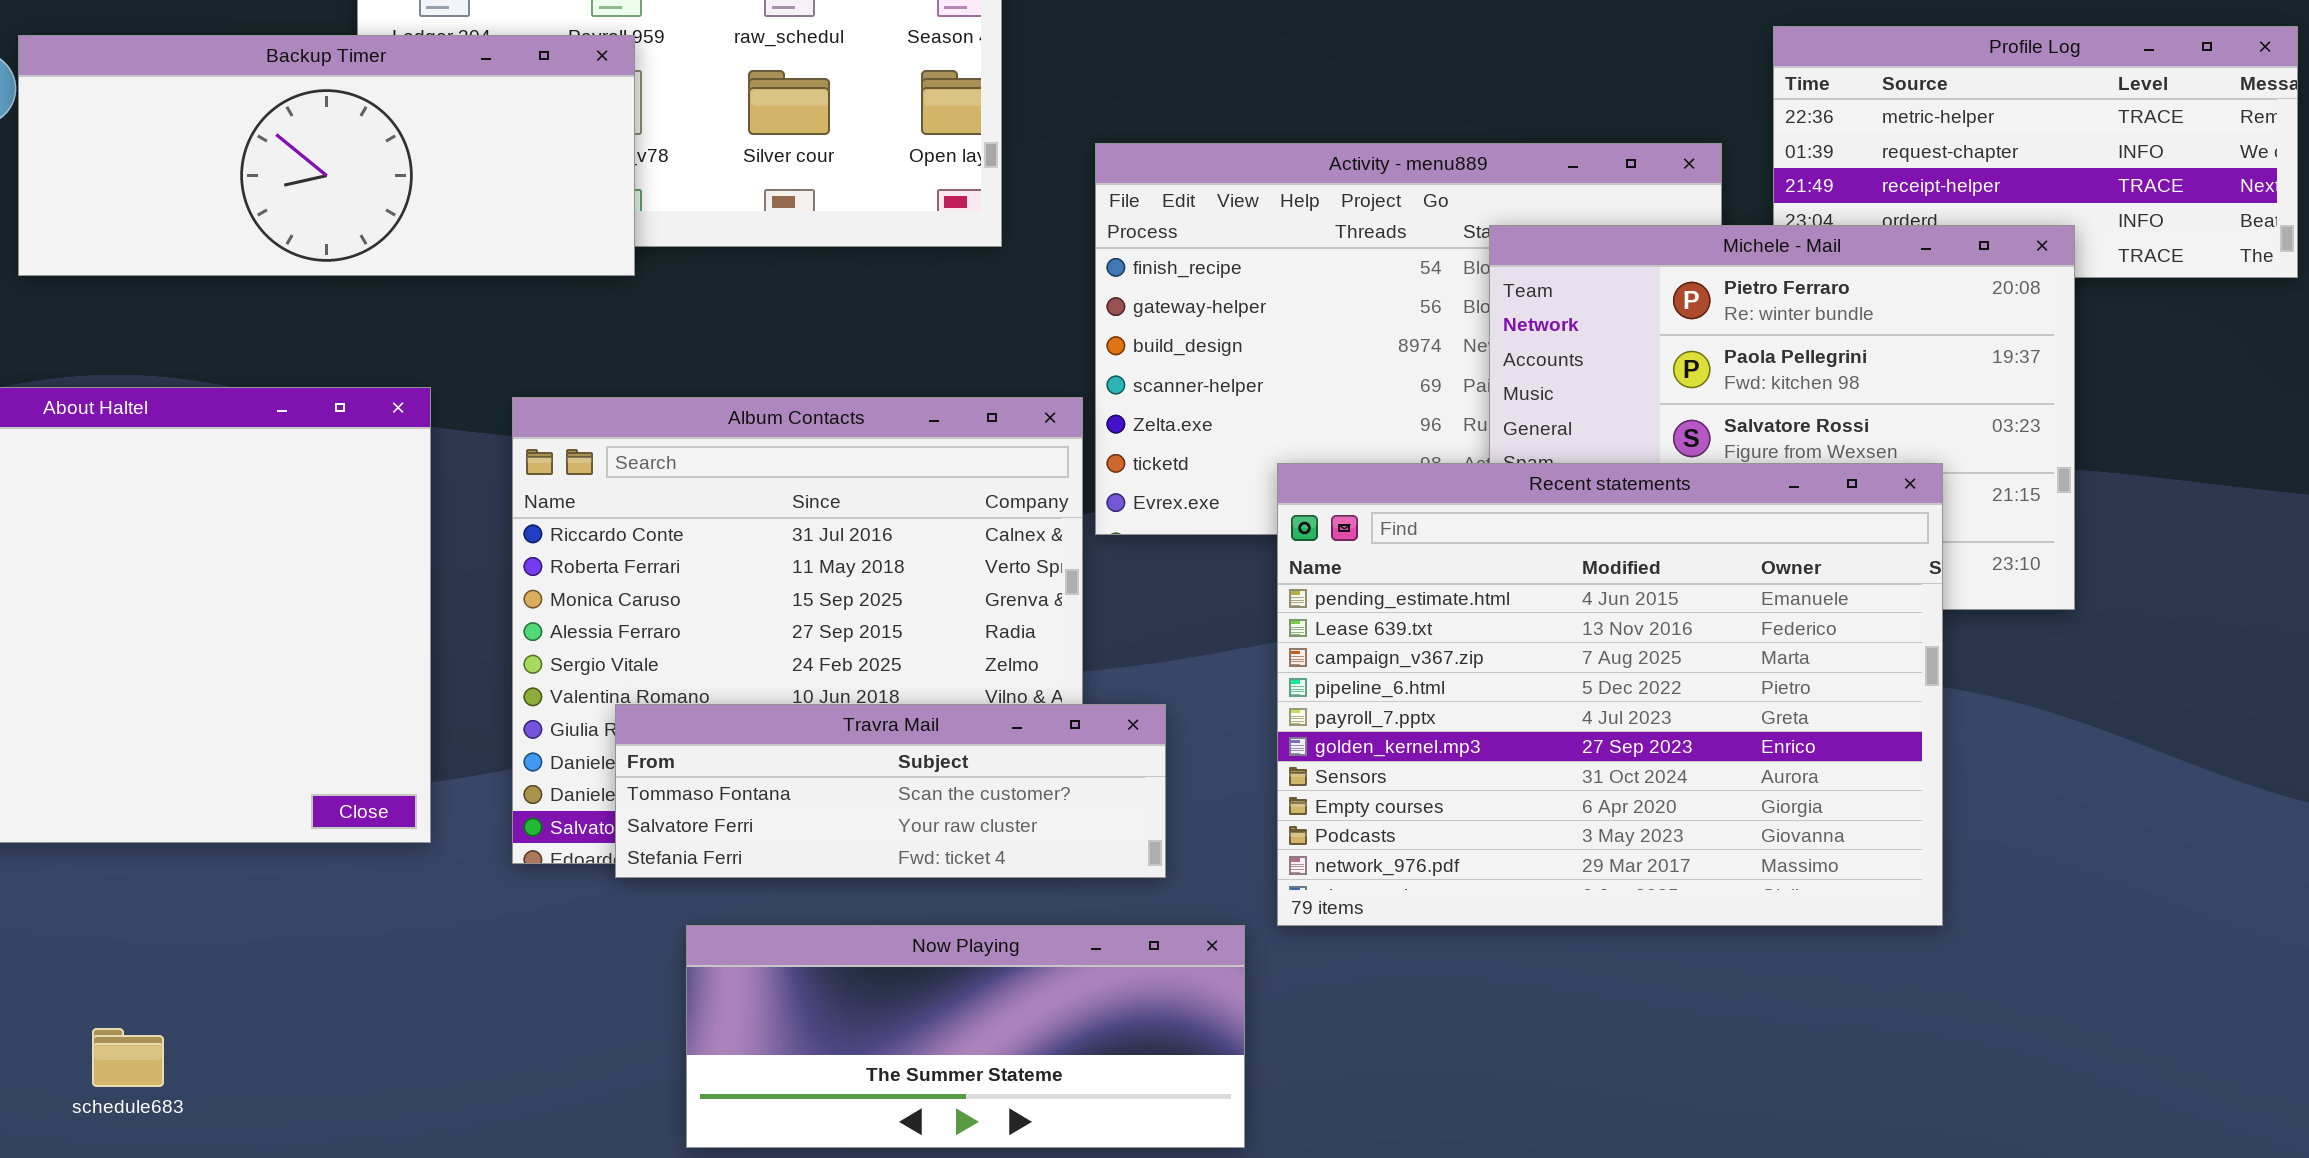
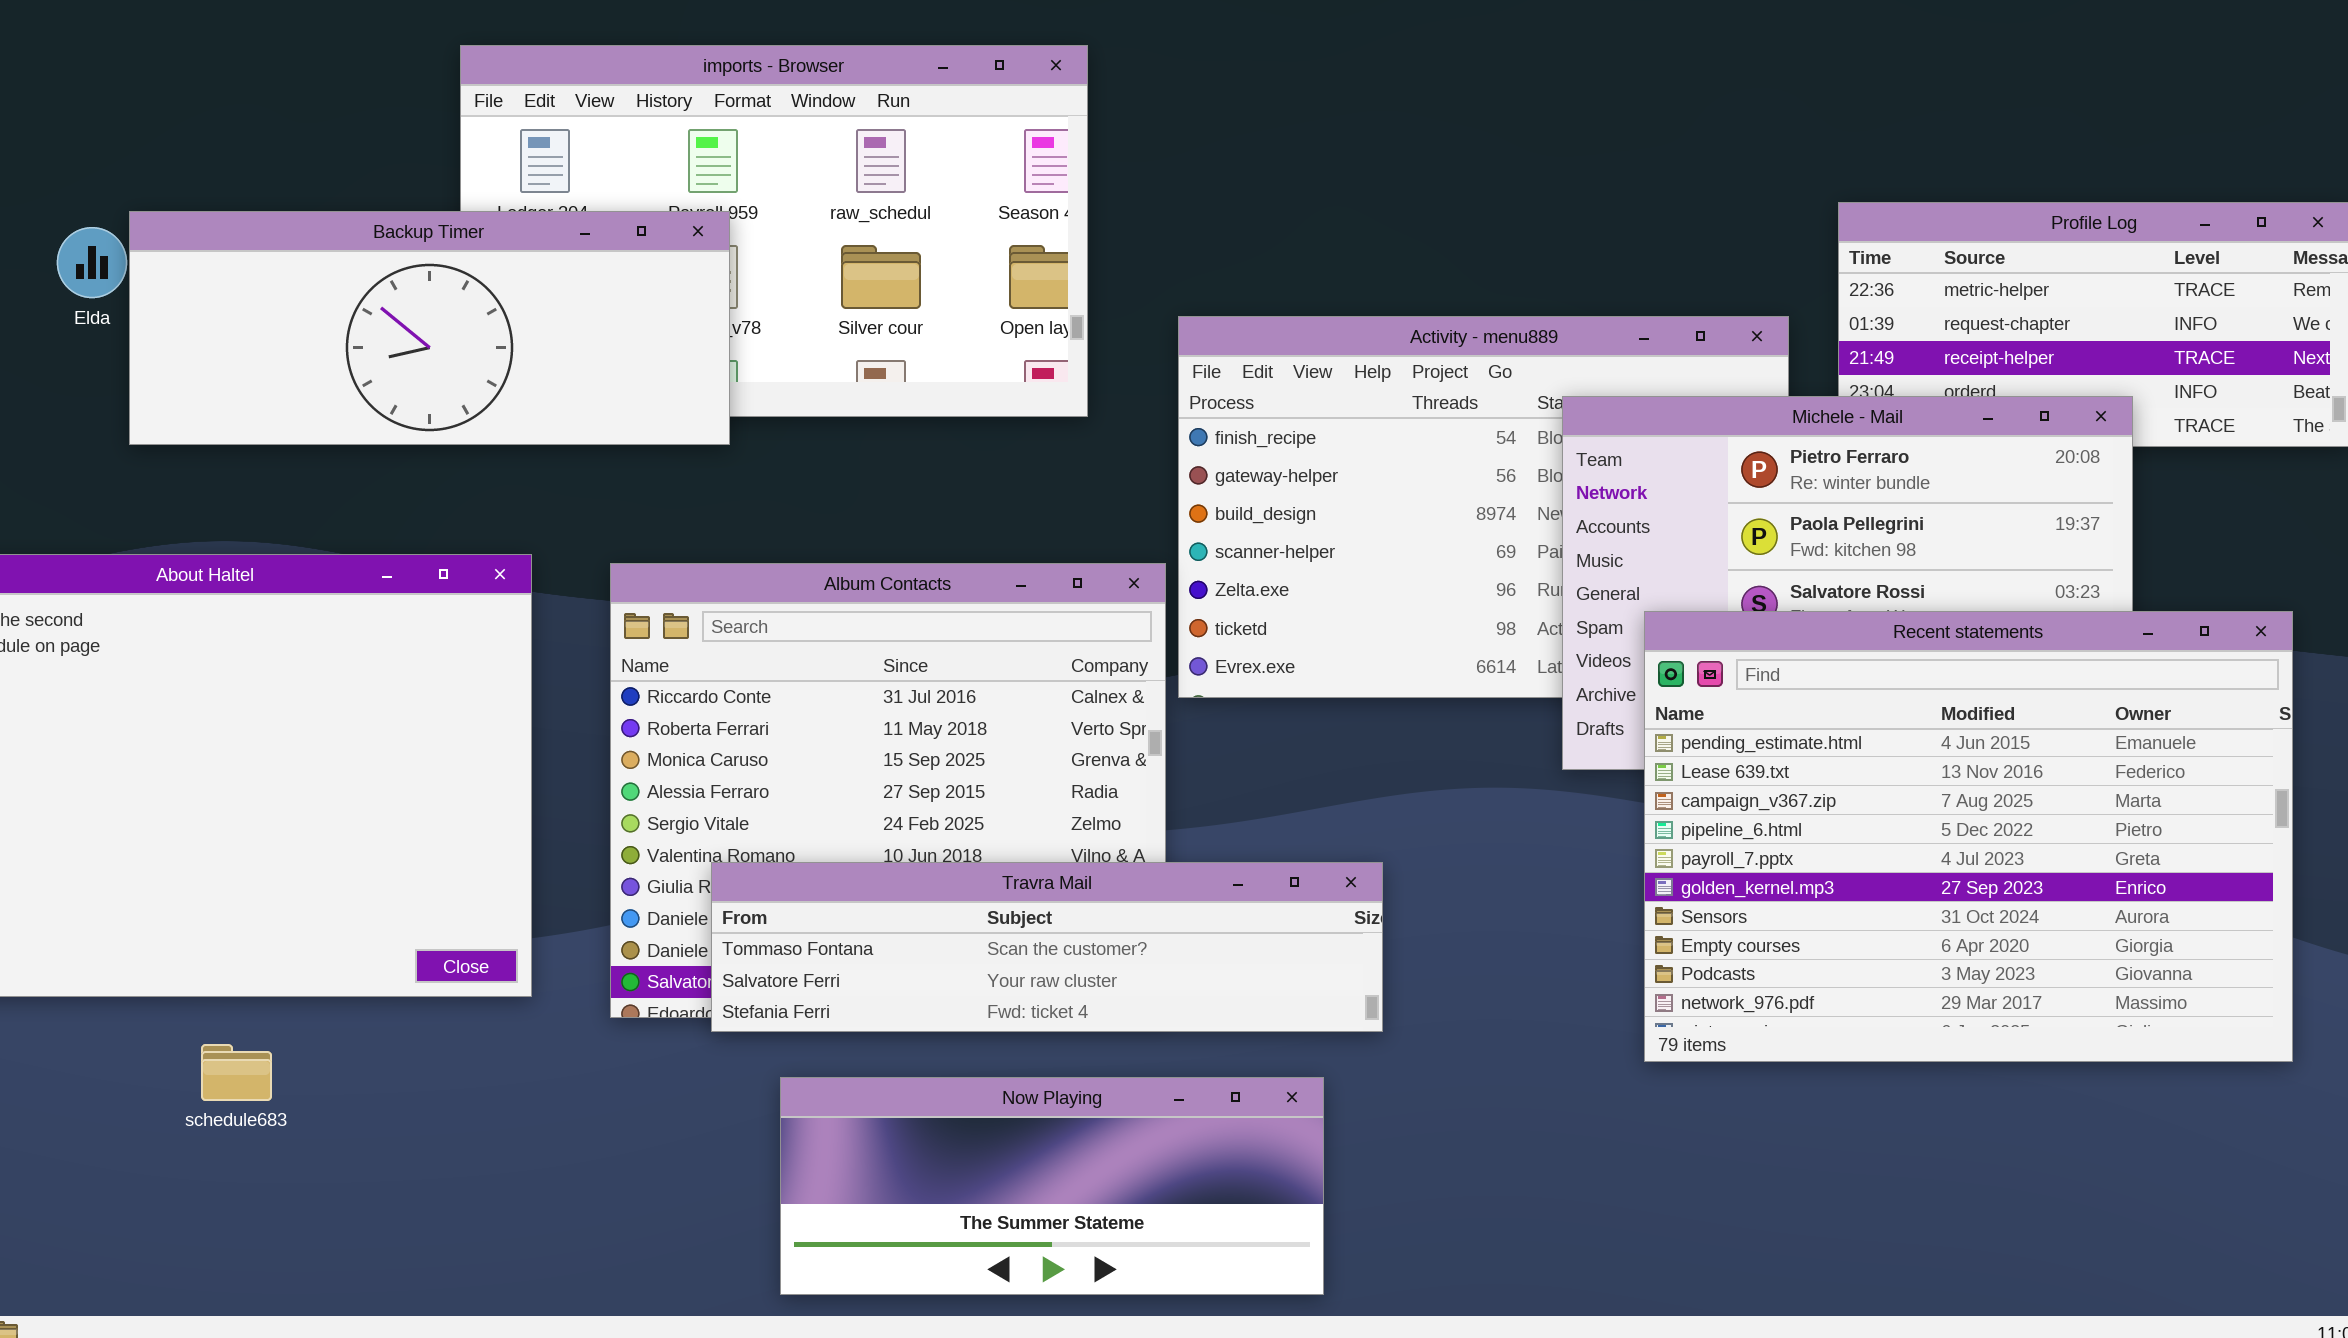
Recent statements: [1277,463,1943,926] -> [1644,611,2293,1062], moved
Travra Mail: [615,704,1166,878] -> [711,862,1383,1032], resized
schedule683: [92,1028,164,1087] -> [201,1044,272,1101], moved

